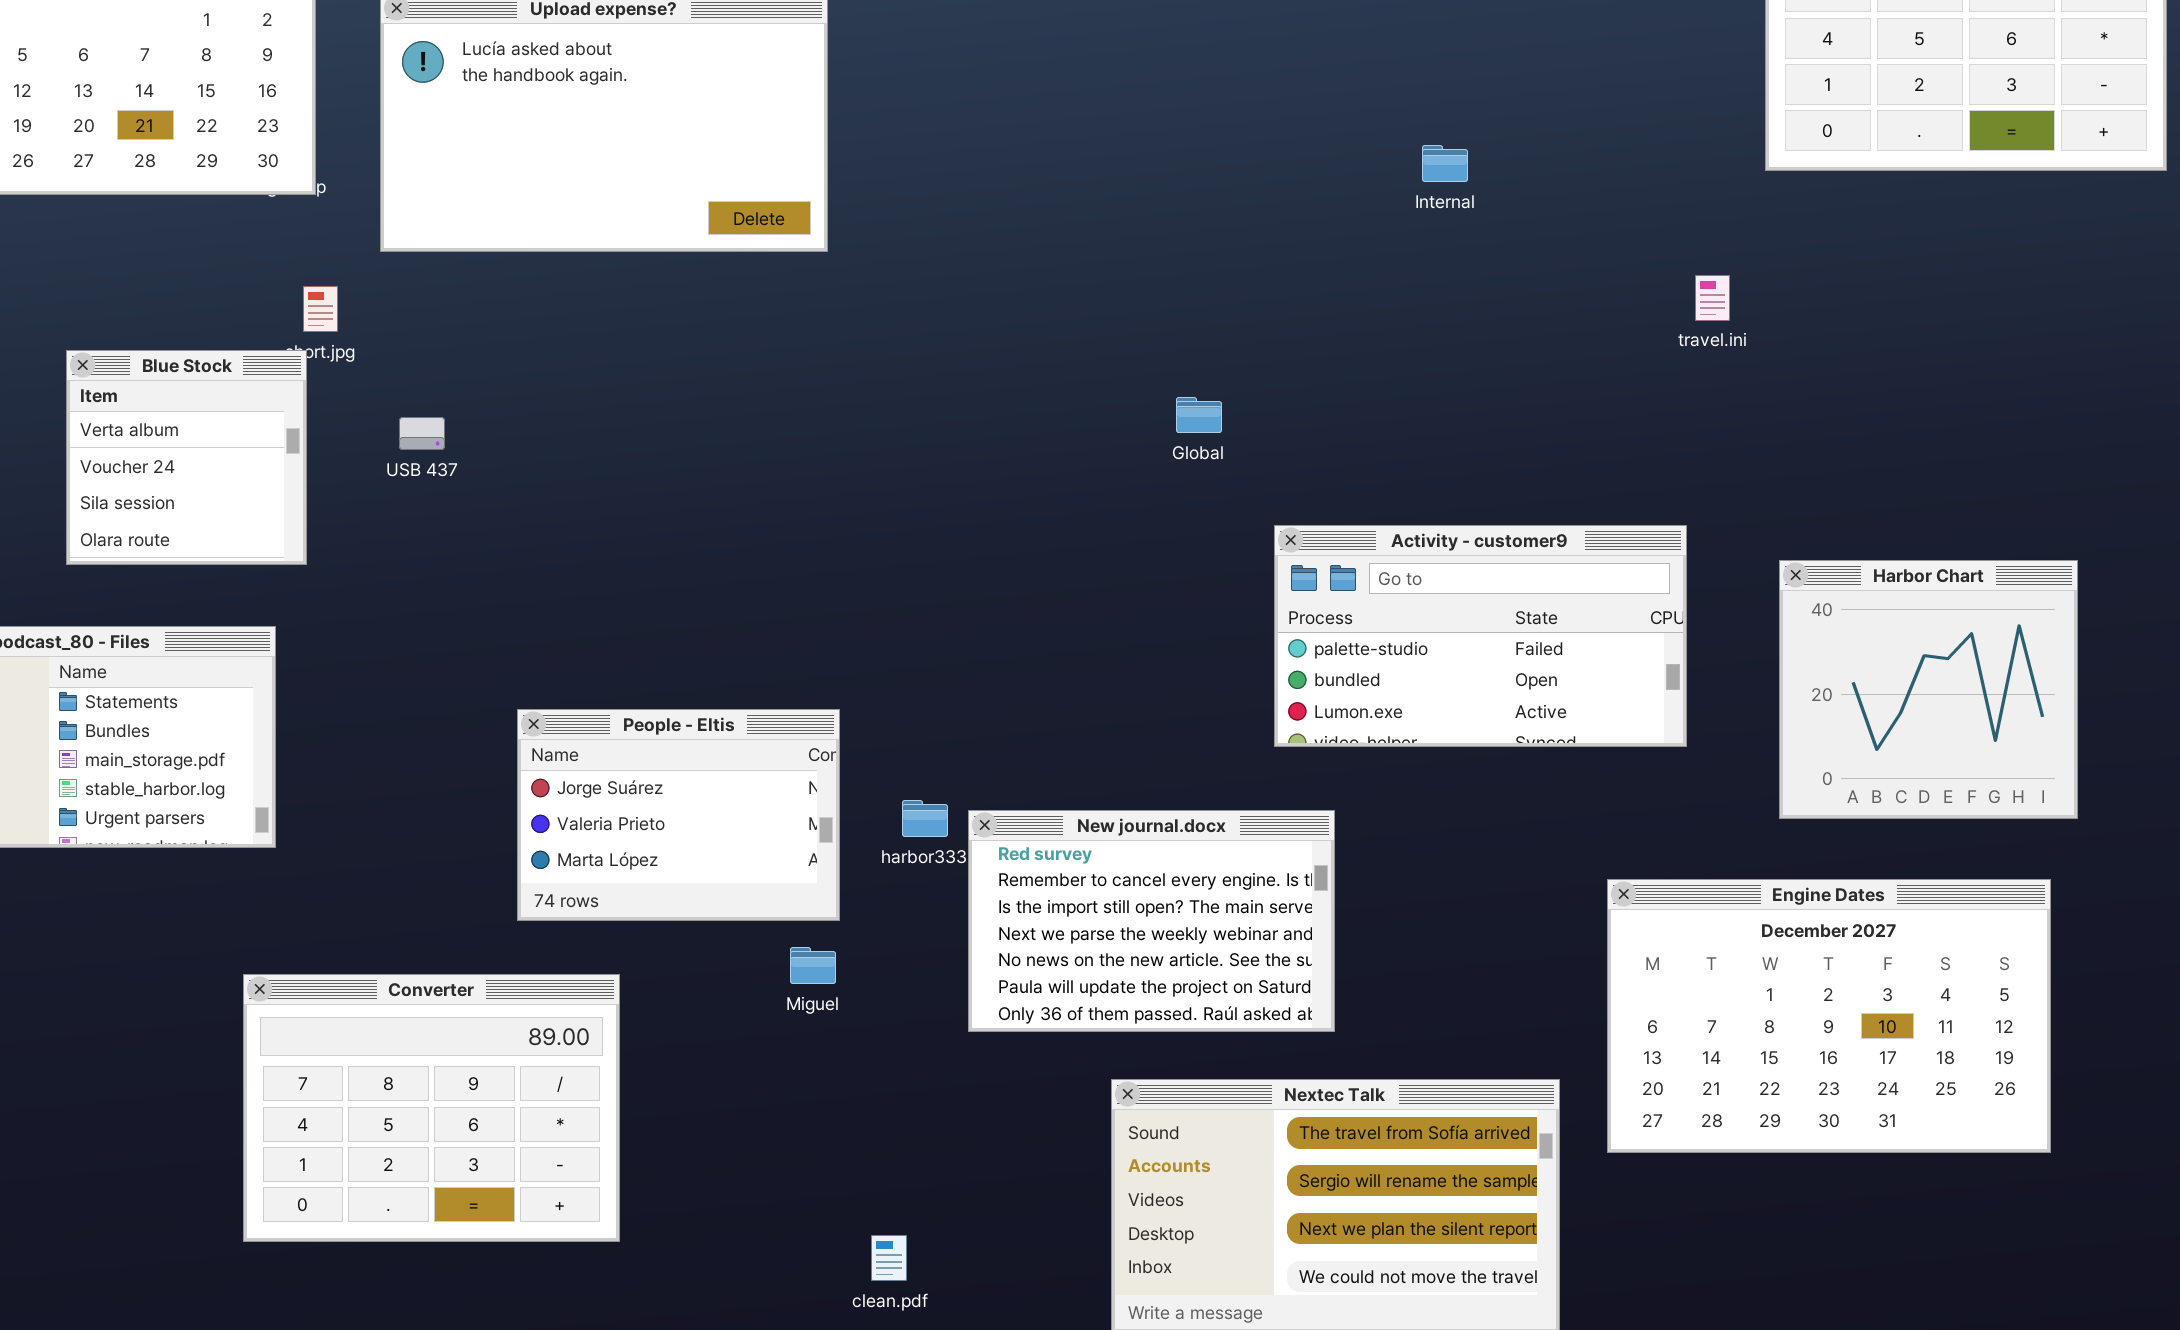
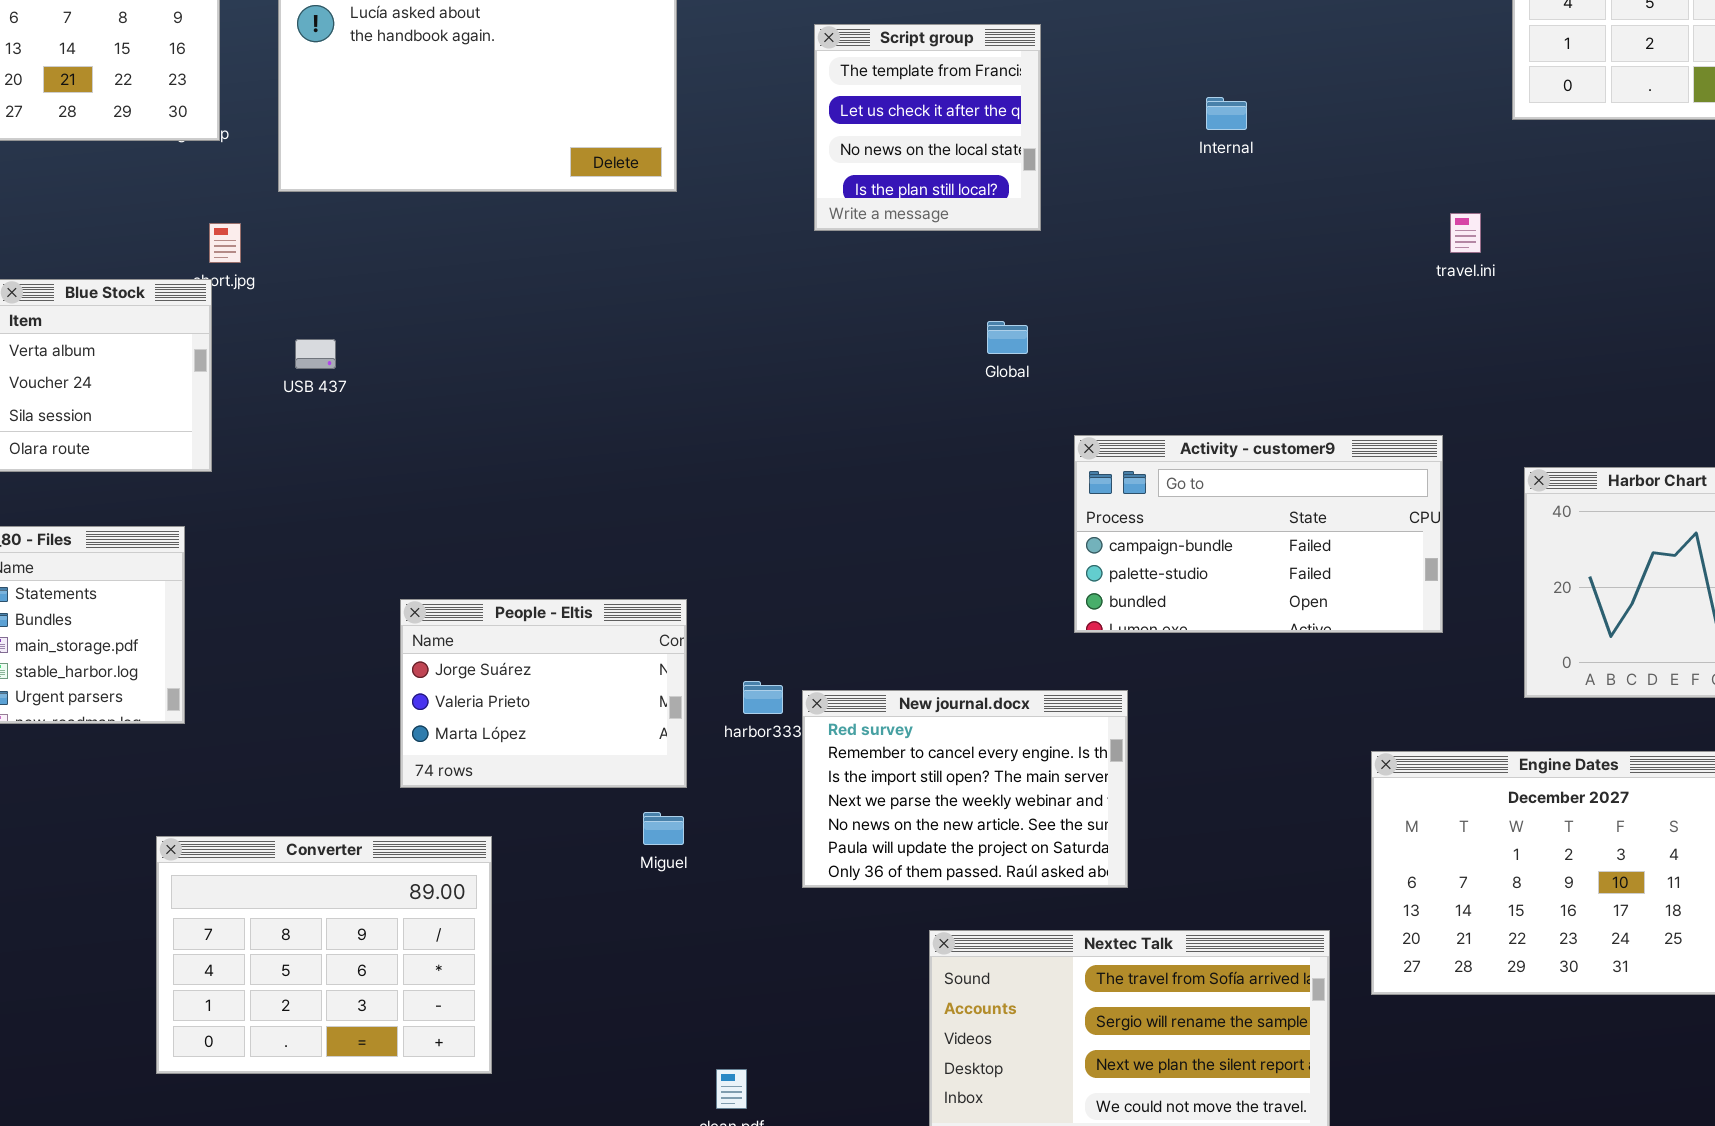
Script group: none -> [814,24,1041,231], opened
Activity - customer9: [1274,525,1687,747] -> [1074,435,1443,633], scrolled up 1 row

